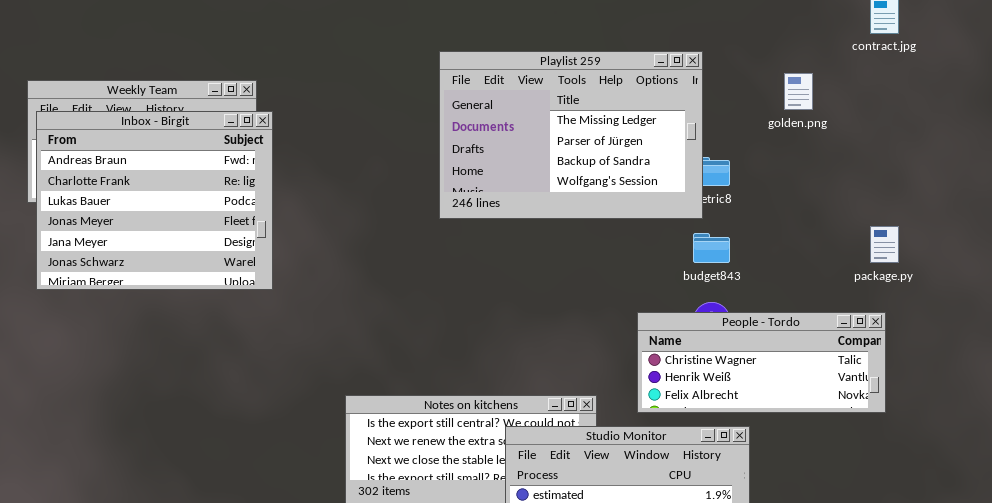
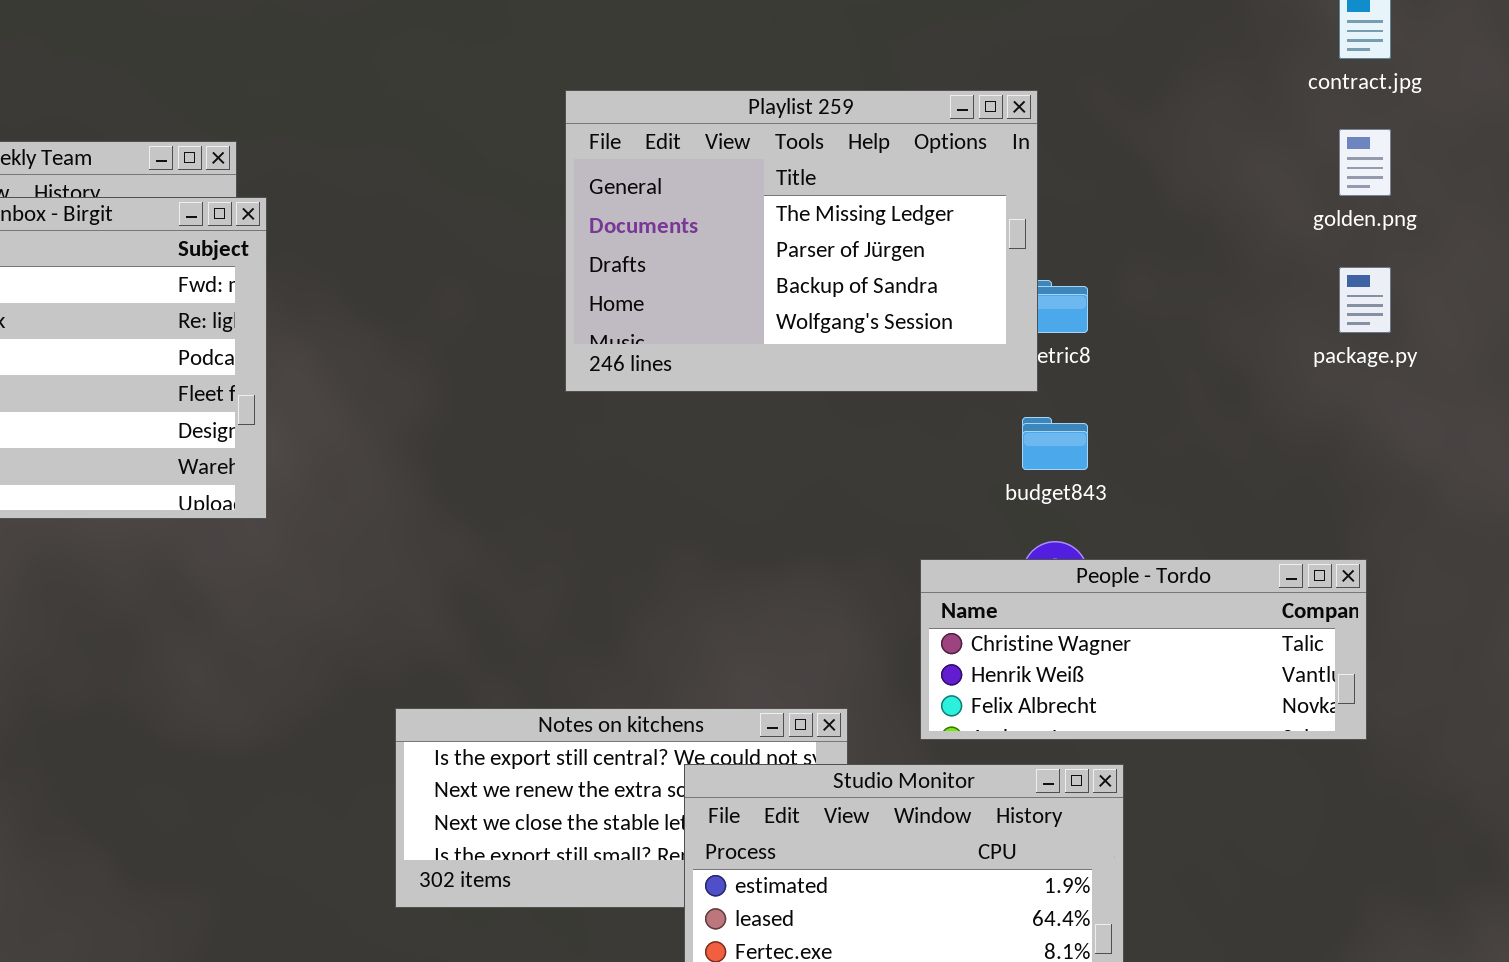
golden.png: [784,73,813,110] -> [1339,129,1391,196], moved
package.py: [870,226,899,263] -> [1339,267,1391,333], moved

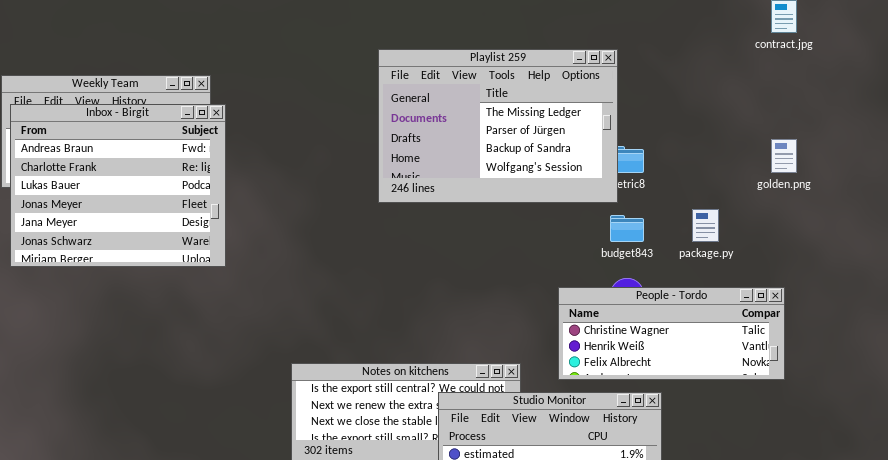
golden.png: [1339,129,1391,196] -> [771,139,797,173], moved
package.py: [1339,267,1391,333] -> [692,209,719,242], moved

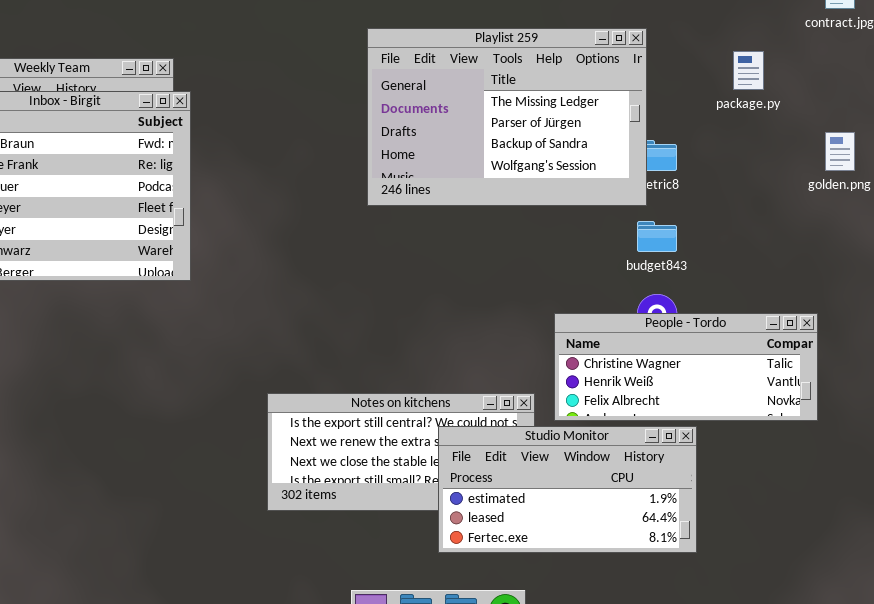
package.py: [692,209,719,242] -> [733,51,764,90], moved
People - Tordo: [558,287,785,380] -> [554,313,818,421], moved

